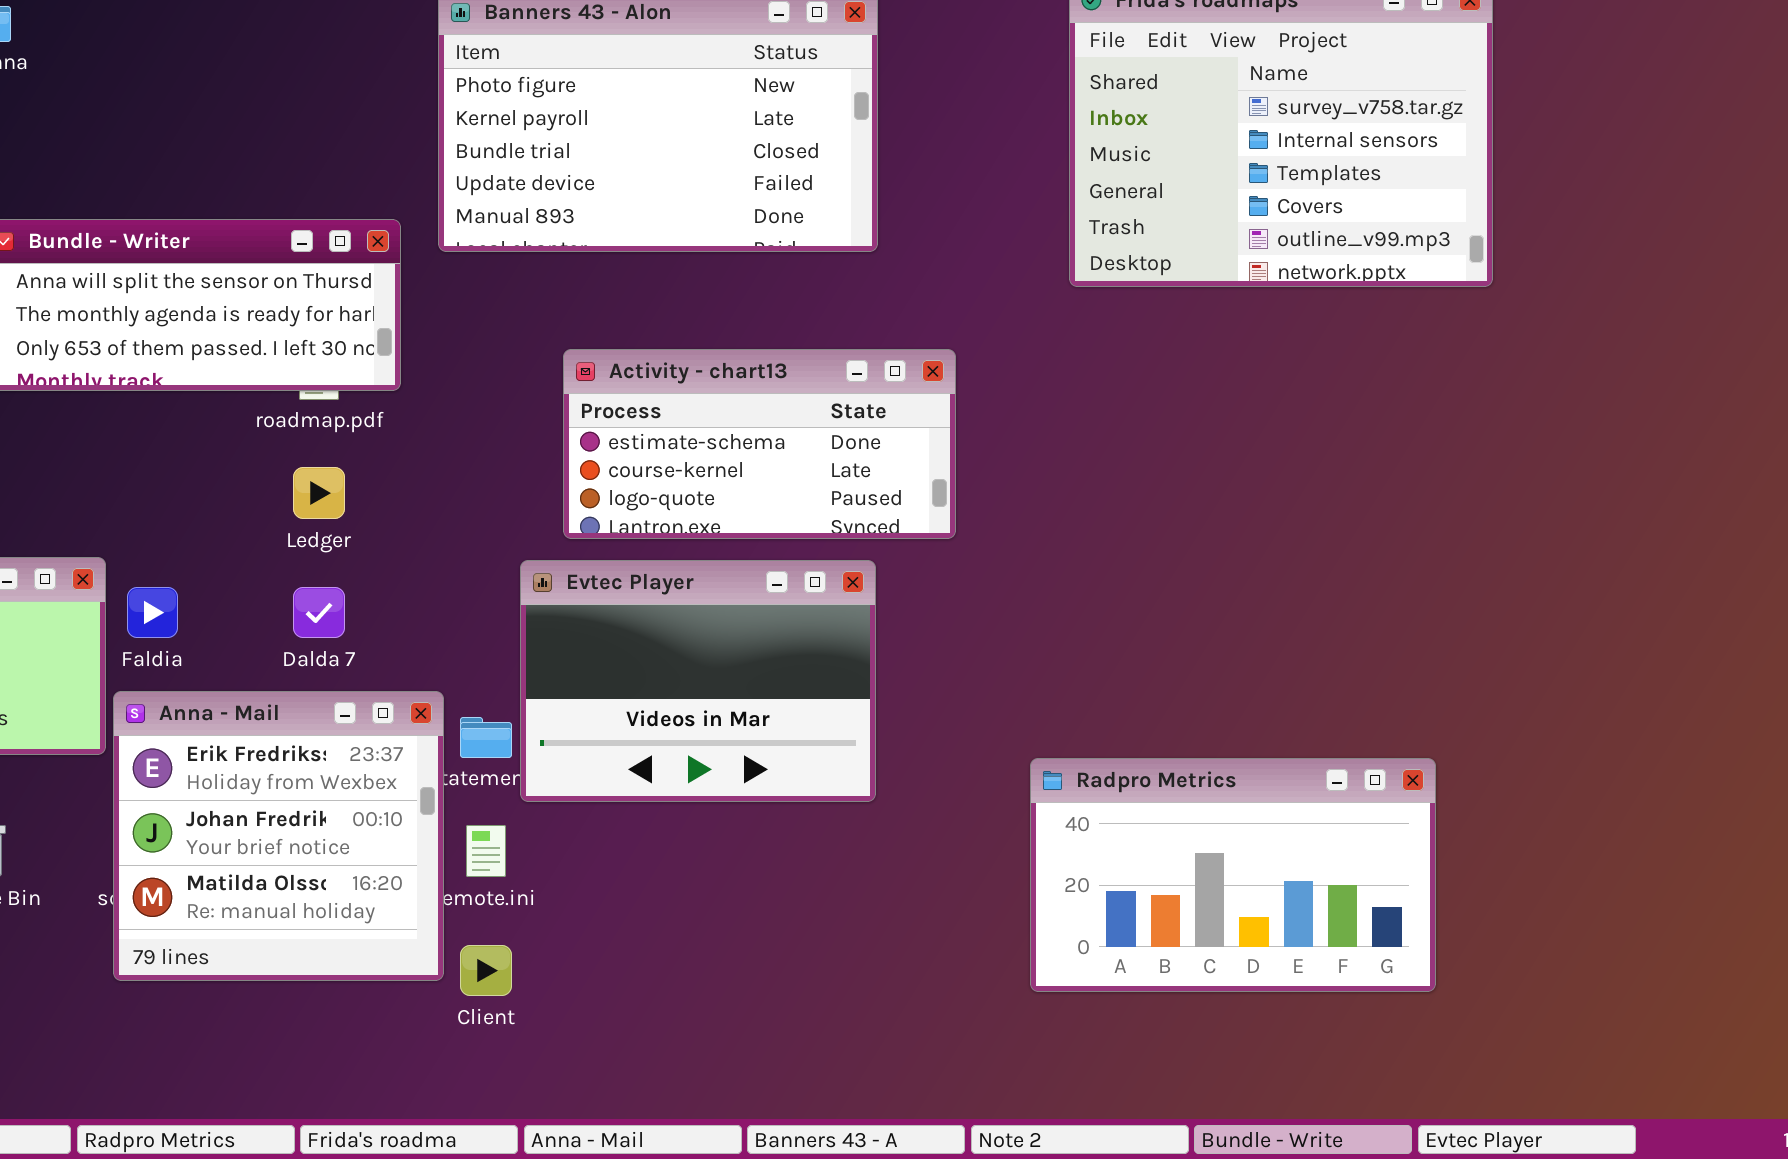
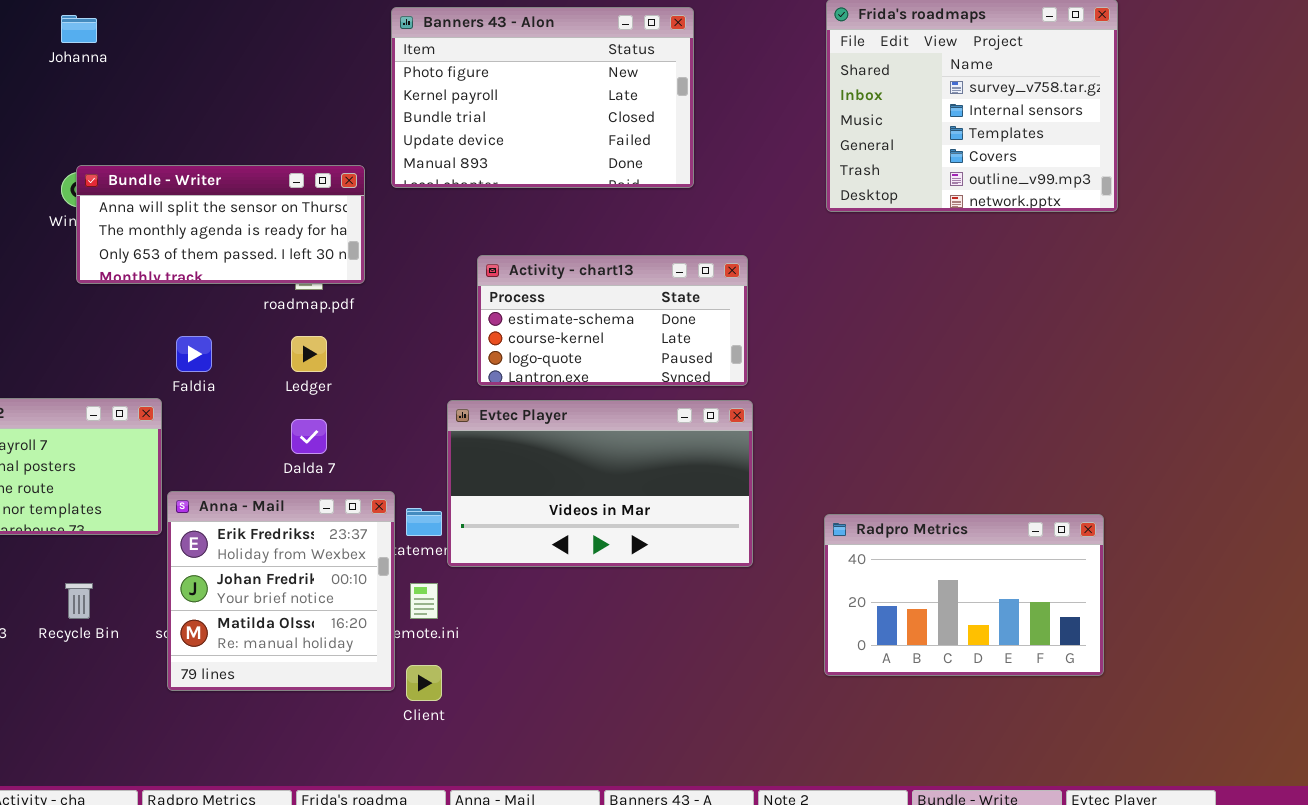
Evtec Player: [520,560,876,802] -> [447,400,753,567], resized
Faldia: [127,587,178,638] -> [176,336,212,372], moved
Radpro Metrics: [1030,758,1436,992] -> [824,514,1104,676], moved

